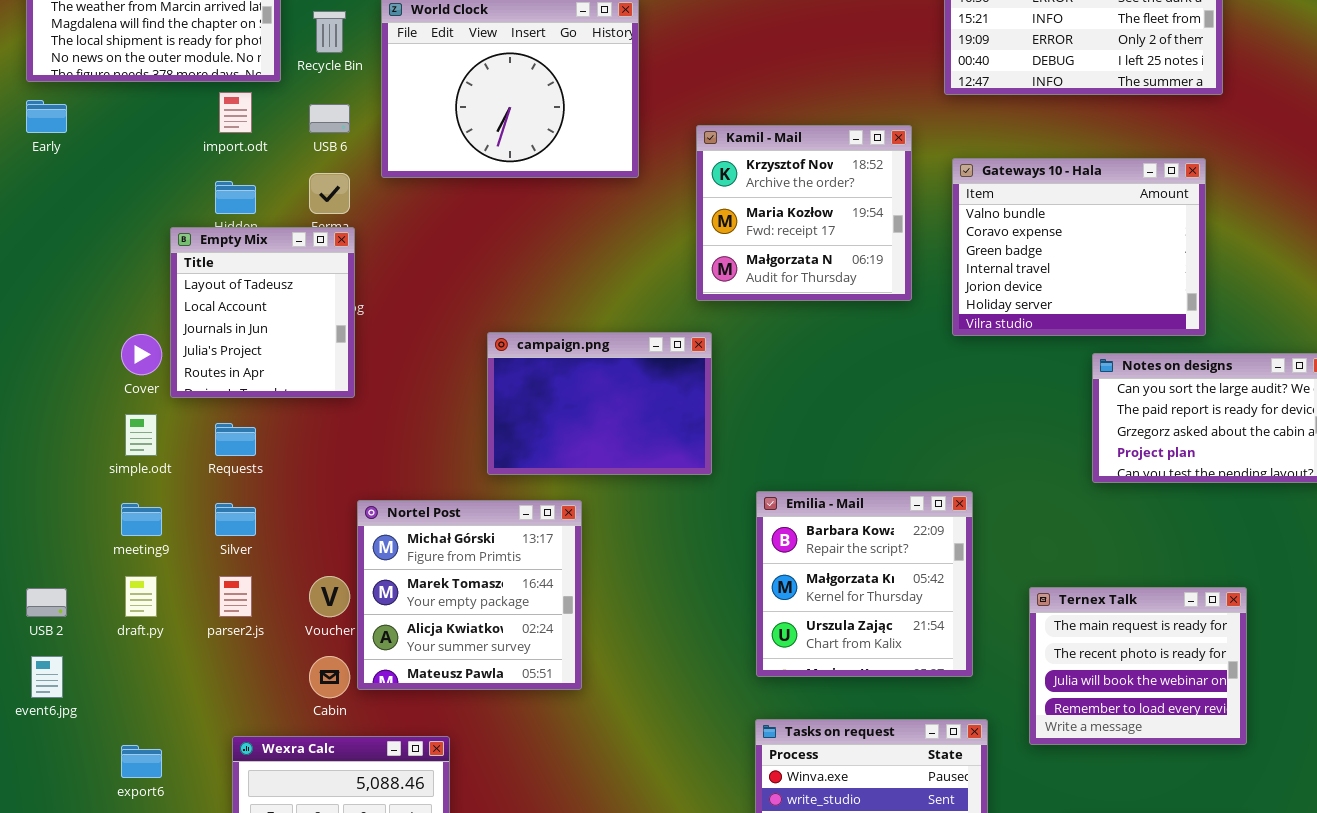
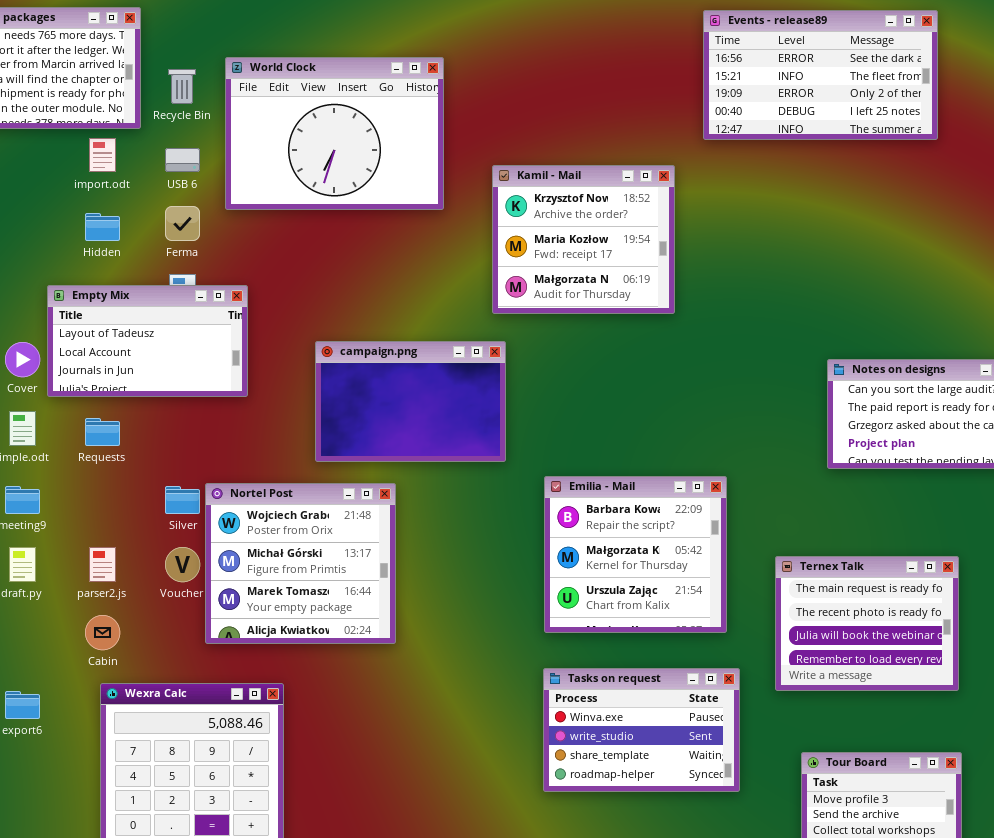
Gateways 10 - Hala: [952,158,1206,336] -> none, closed
Empty Mix: [170,227,355,398] -> [47,285,248,397], resized
Nortel Post: [357,500,582,690] -> [205,483,396,644], scrolled up 1 row
Silver: [215,503,256,536] -> [165,486,200,514], moved
Cabin: [309,656,350,698] -> [85,615,120,650], moved

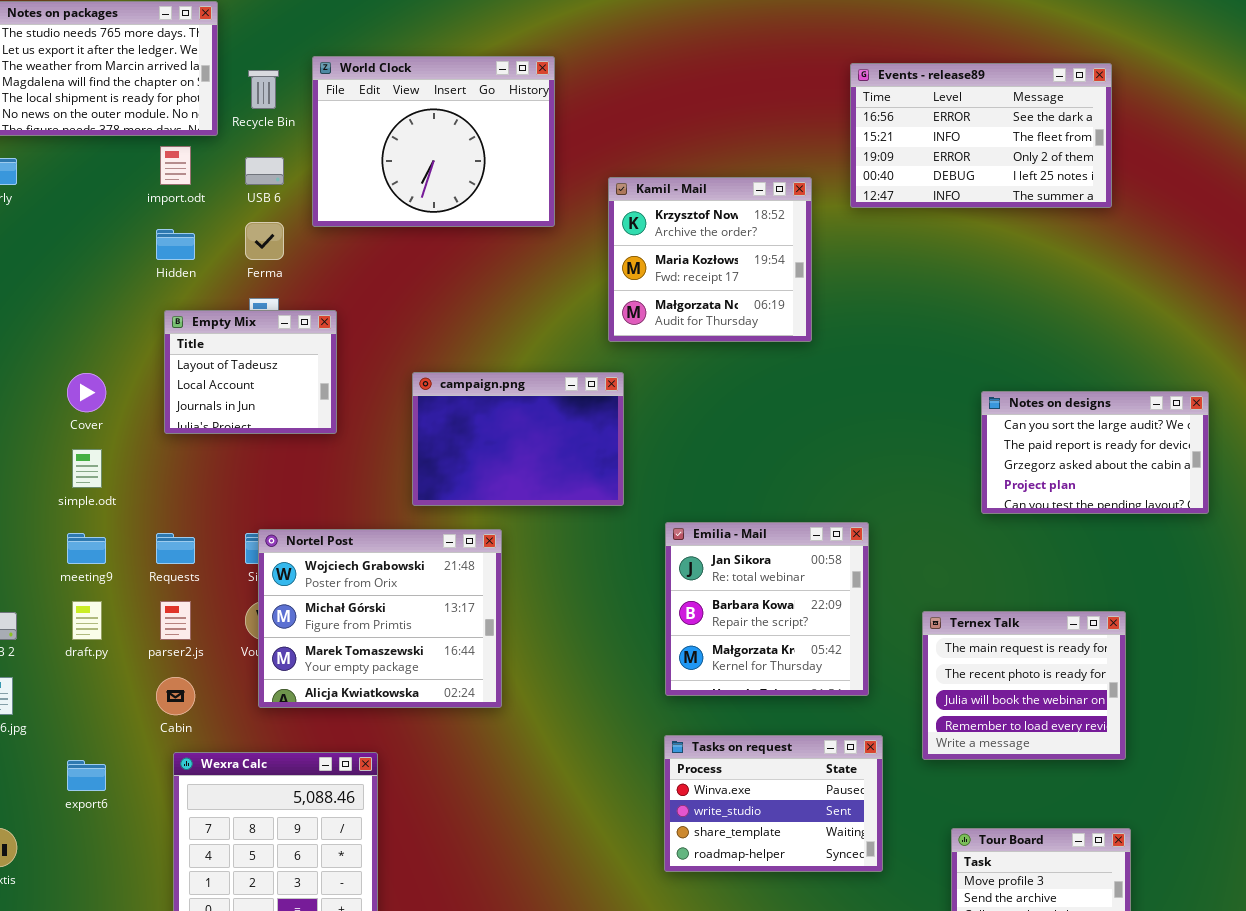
Events - release89: [703,10,938,140] -> [850,63,1112,208], moved
Empty Mix: [47,285,248,397] -> [164,310,337,434], resized
Requests: [85,418,120,446] -> [156,533,195,564], moved
Emilia - Mail: [544,476,727,633] -> [665,522,869,696], scrolled up 1 row
Nortel Post: [205,483,396,644] -> [258,529,502,708], resized

